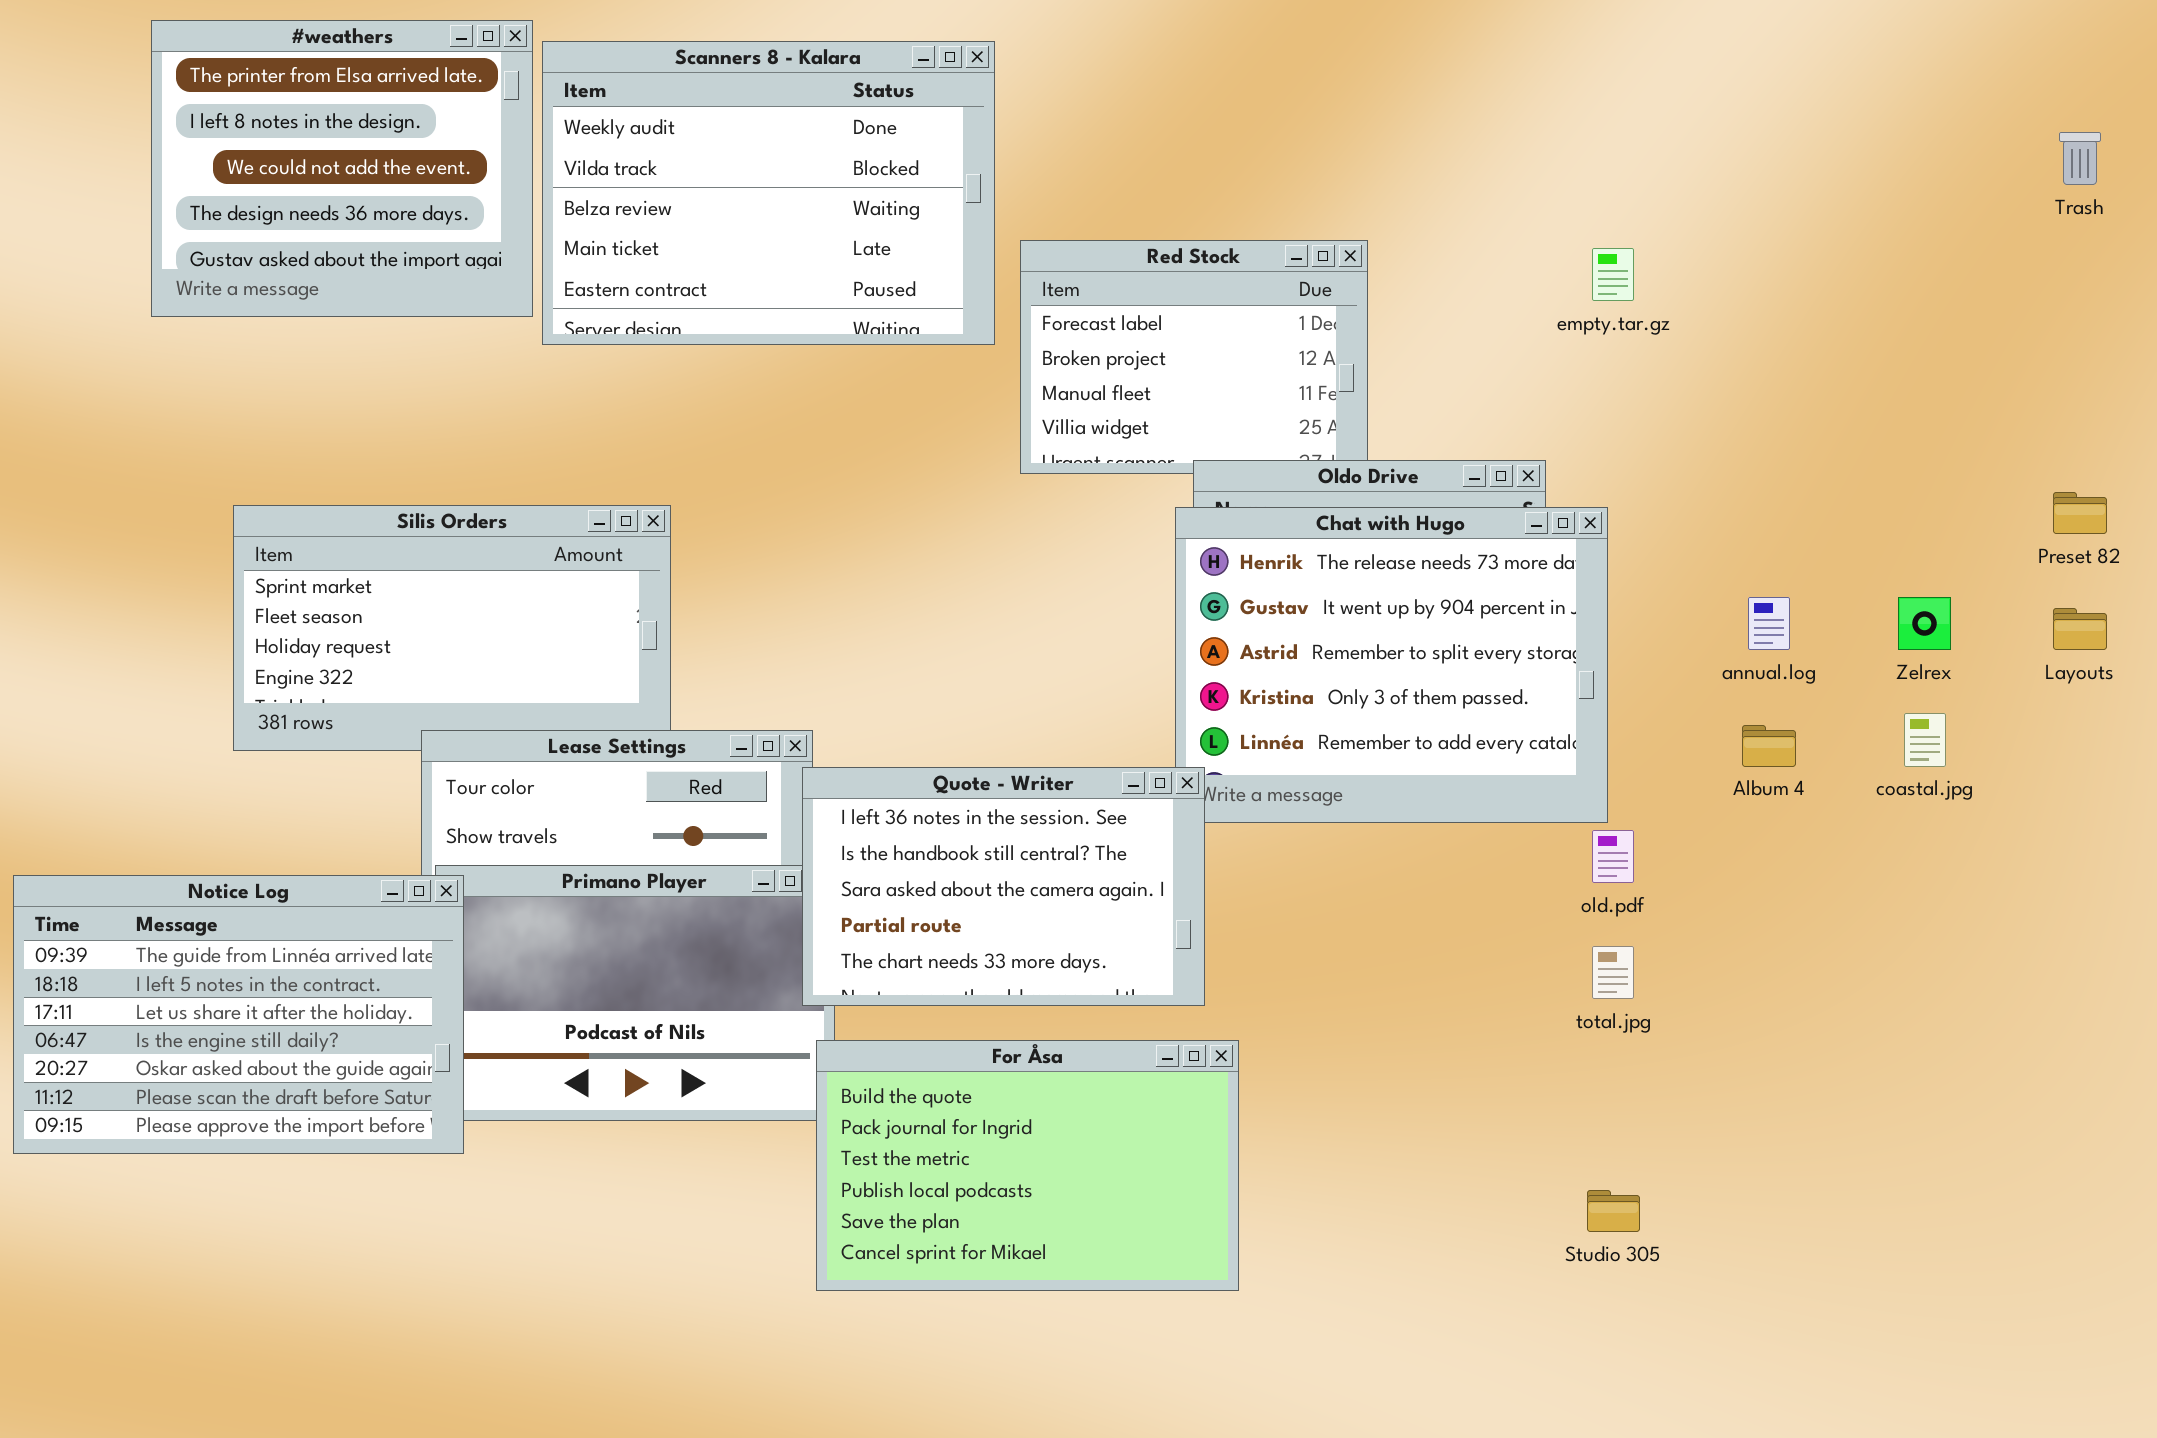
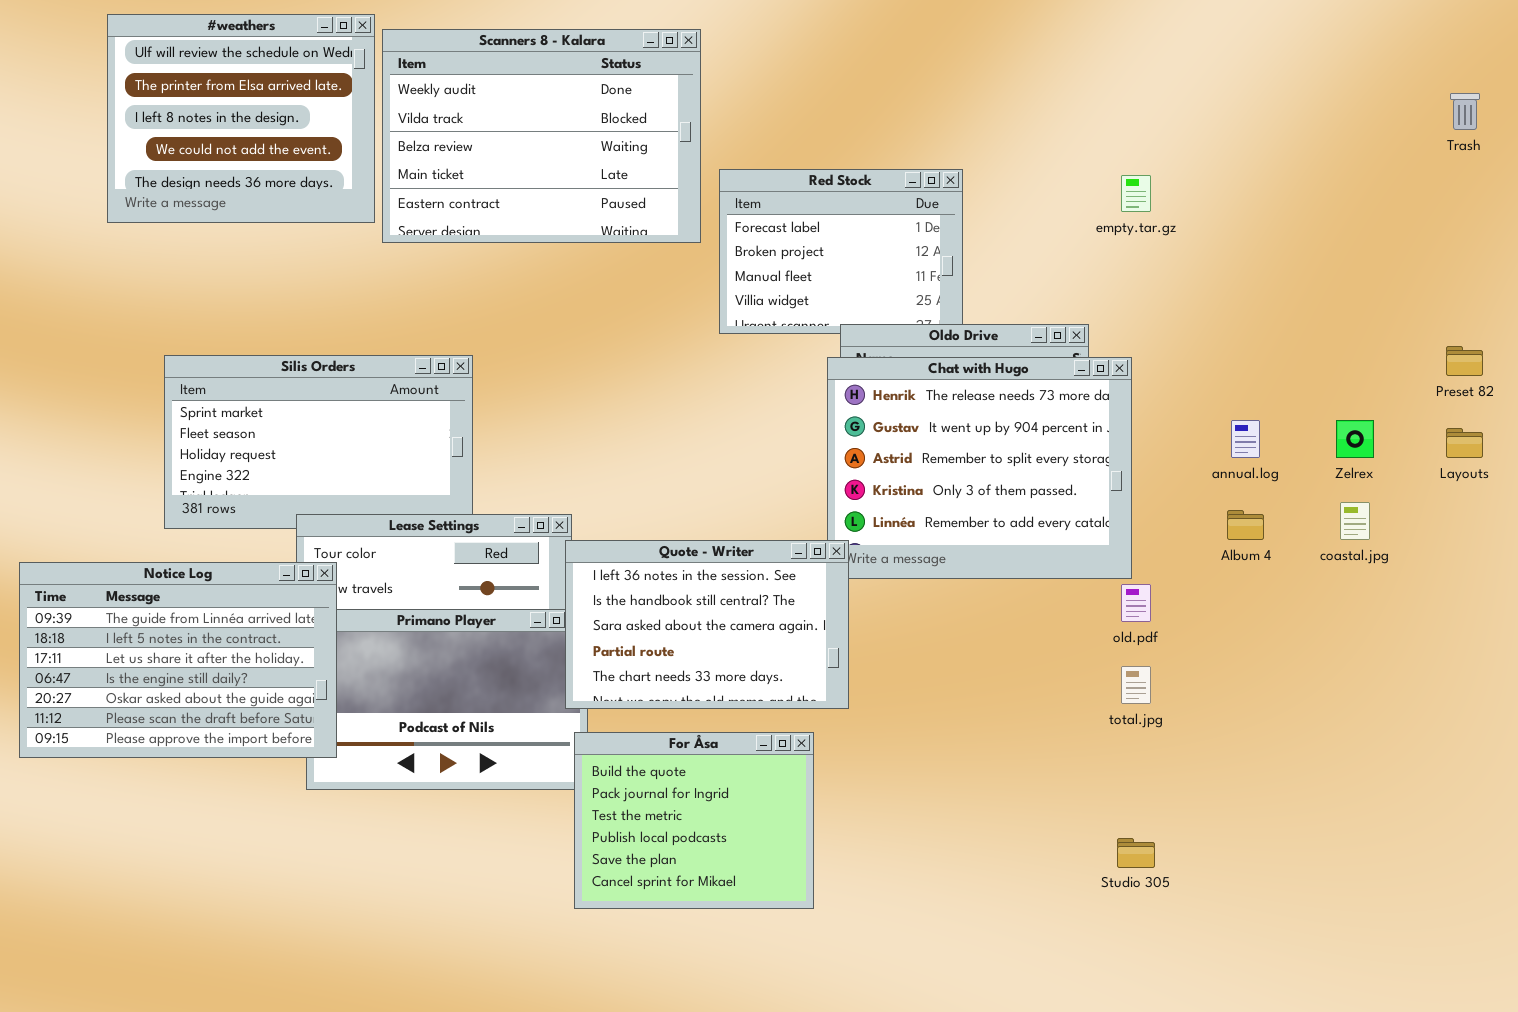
#weathers: [151,20,533,317] -> [107,14,375,223], scrolled up 1 row
Notice Log: [13,875,464,1154] -> [19,562,337,758], moved
For Åsa: [816,1040,1239,1291] -> [574,732,814,909], resized

